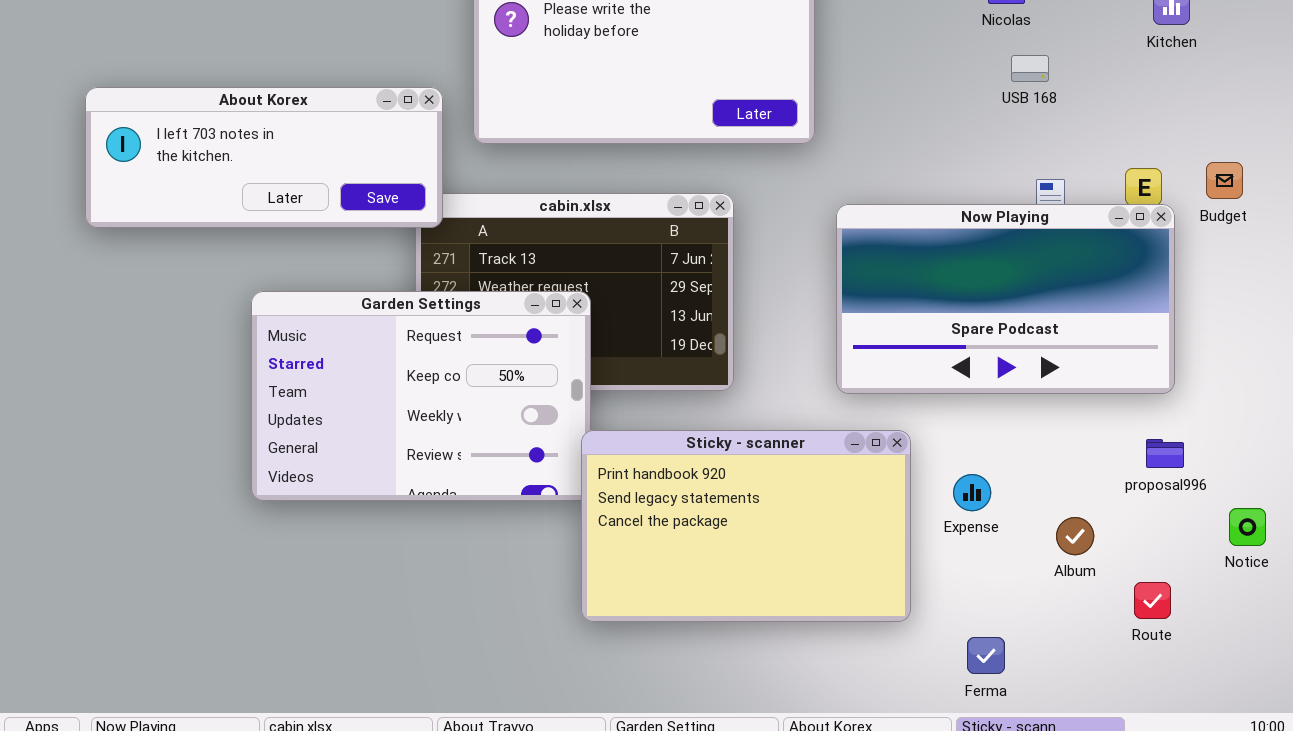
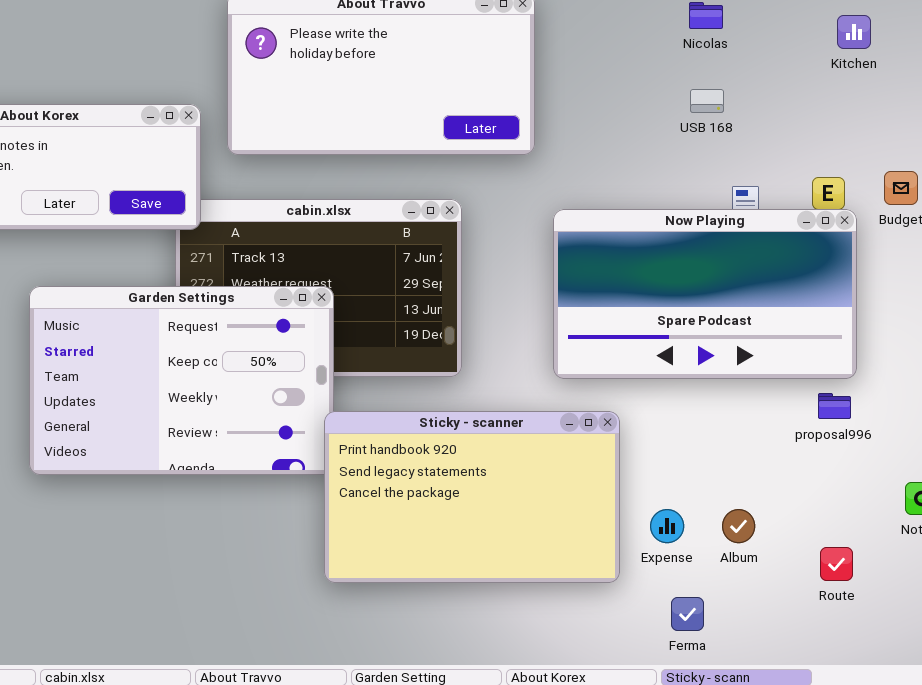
USB 168: [1011,55,1049,82] -> [690,89,724,113], moved
proposal996: [1146,439,1184,468] -> [818,393,851,419], moved
Expense: [953,474,991,511] -> [650,509,684,543], moved
Album: [1056,517,1094,555] -> [722,509,755,543], moved

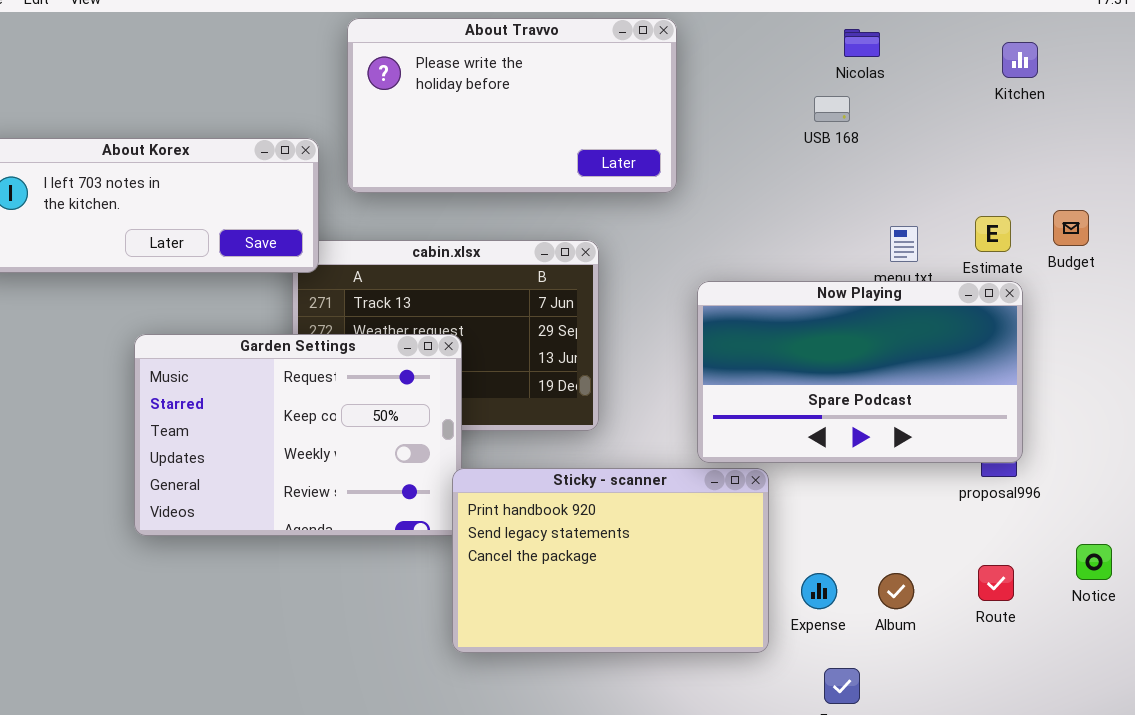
USB 168: [690,89,724,113] -> [814,96,850,122], moved
Now Playing: [553,209,857,379] -> [697,281,1023,463], moved
Route: [820,547,853,581] -> [978,565,1014,601], moved

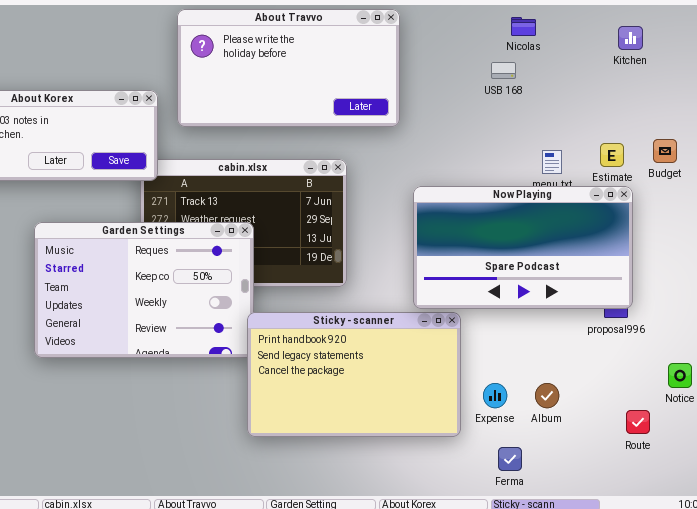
Route: [978,565,1014,601] -> [626,410,650,434], moved

